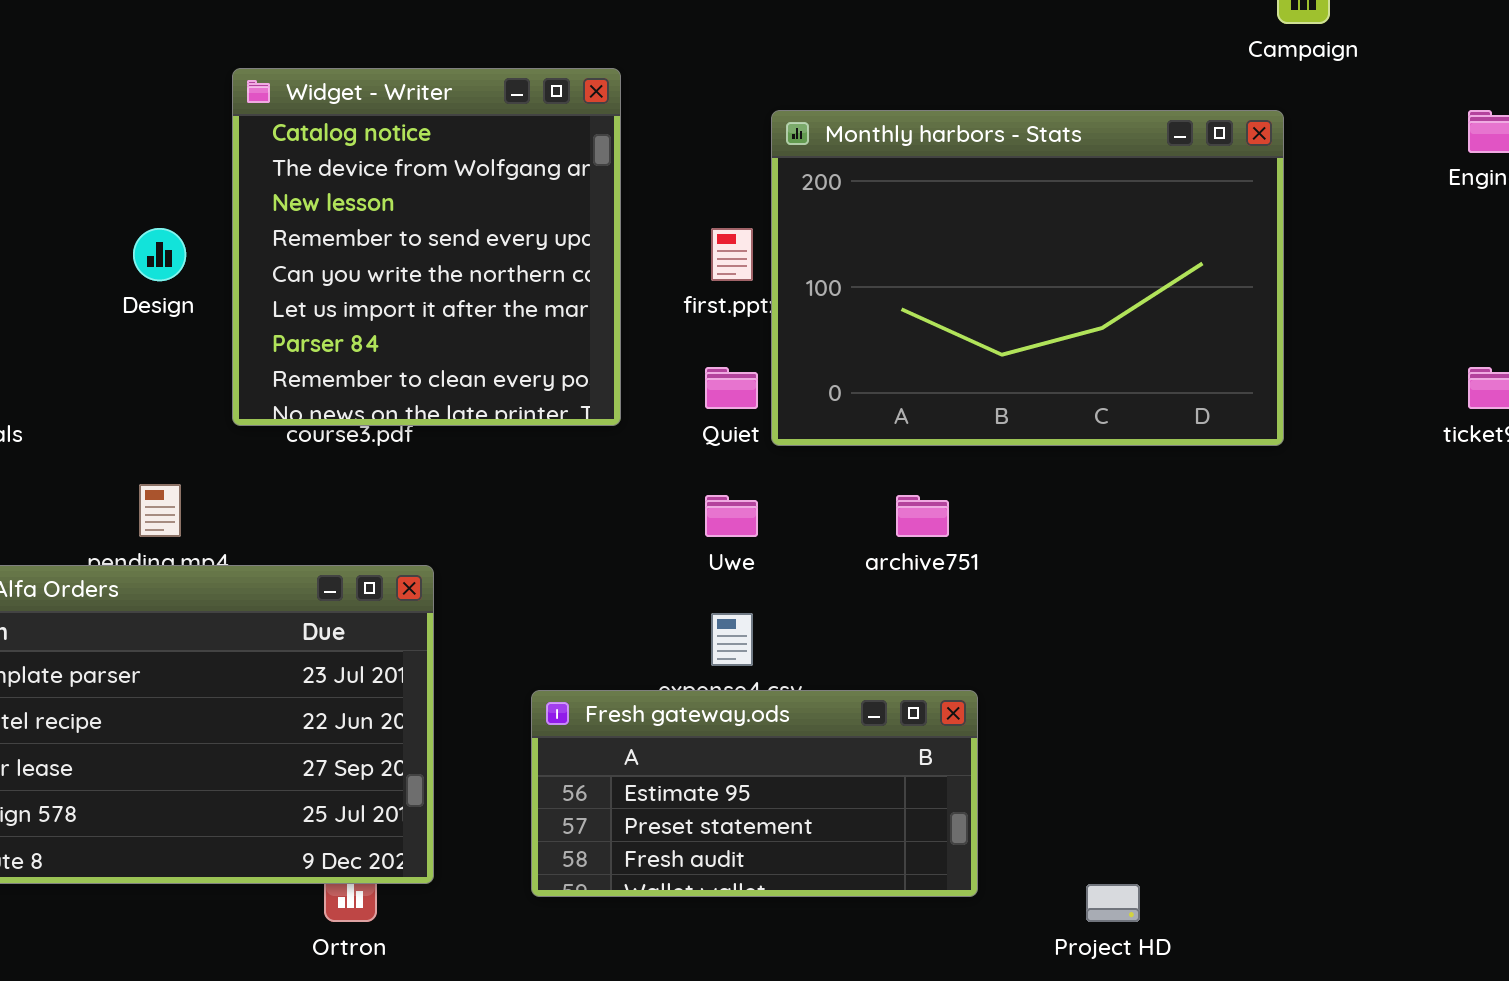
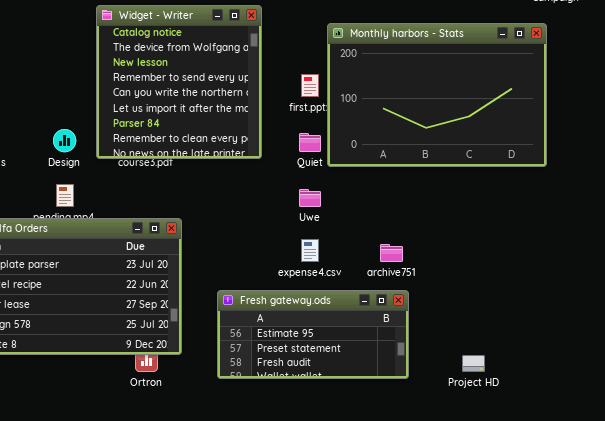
Design: [133,228,186,281] -> [53,129,76,152], moved
archive751: [896,495,949,537] -> [380,244,403,262], moved
Fresh gateway.ods: [531,690,978,897] -> [217,290,409,379], moved

